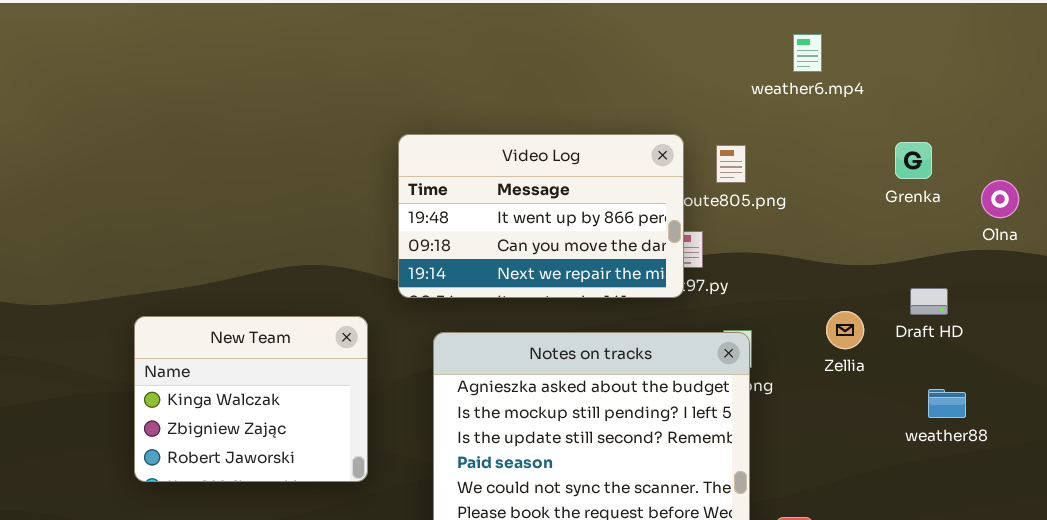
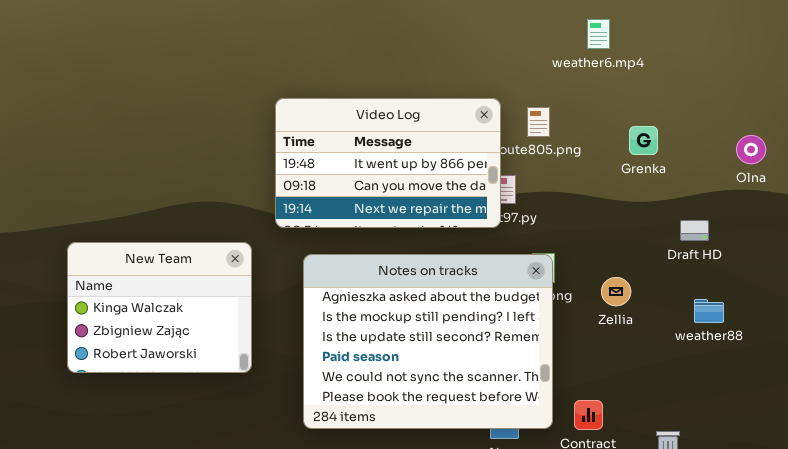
Grenka: [895,142,932,179] -> [629,126,658,155], moved
Zellia: [826,311,864,349] -> [601,277,631,306], moved

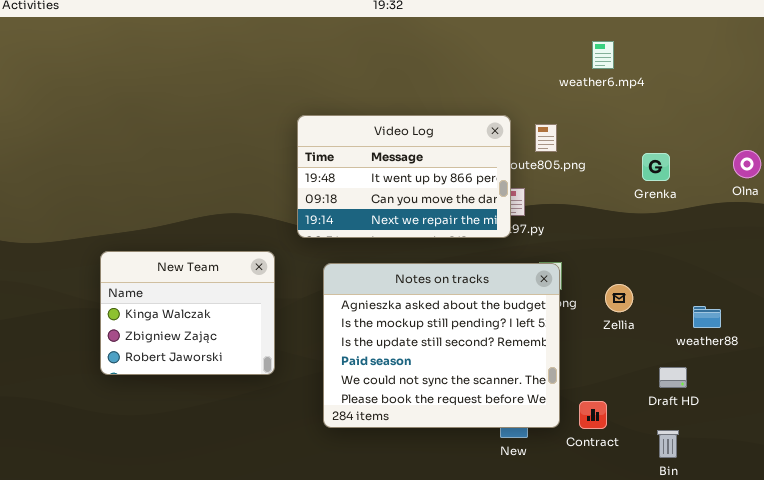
Grenka: [629,126,658,155] -> [642,153,670,181], moved
Draft HD: [680,220,709,241] -> [659,367,687,388], moved

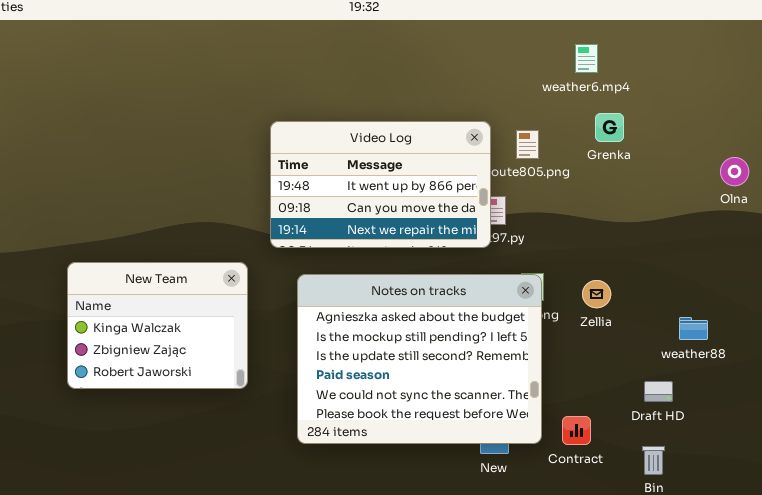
Grenka: [642,153,670,181] -> [595,113,624,142], moved
Zellia: [605,284,633,312] -> [582,280,611,308], moved

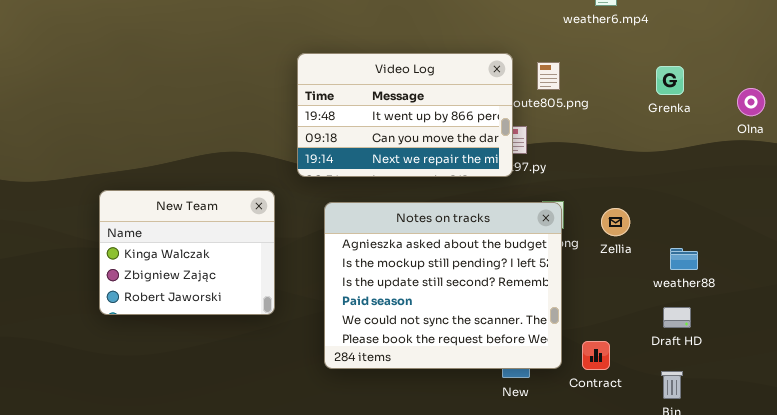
Grenka: [595,113,624,142] -> [656,66,684,95], moved
weather88: [679,317,708,340] -> [670,248,698,270], moved

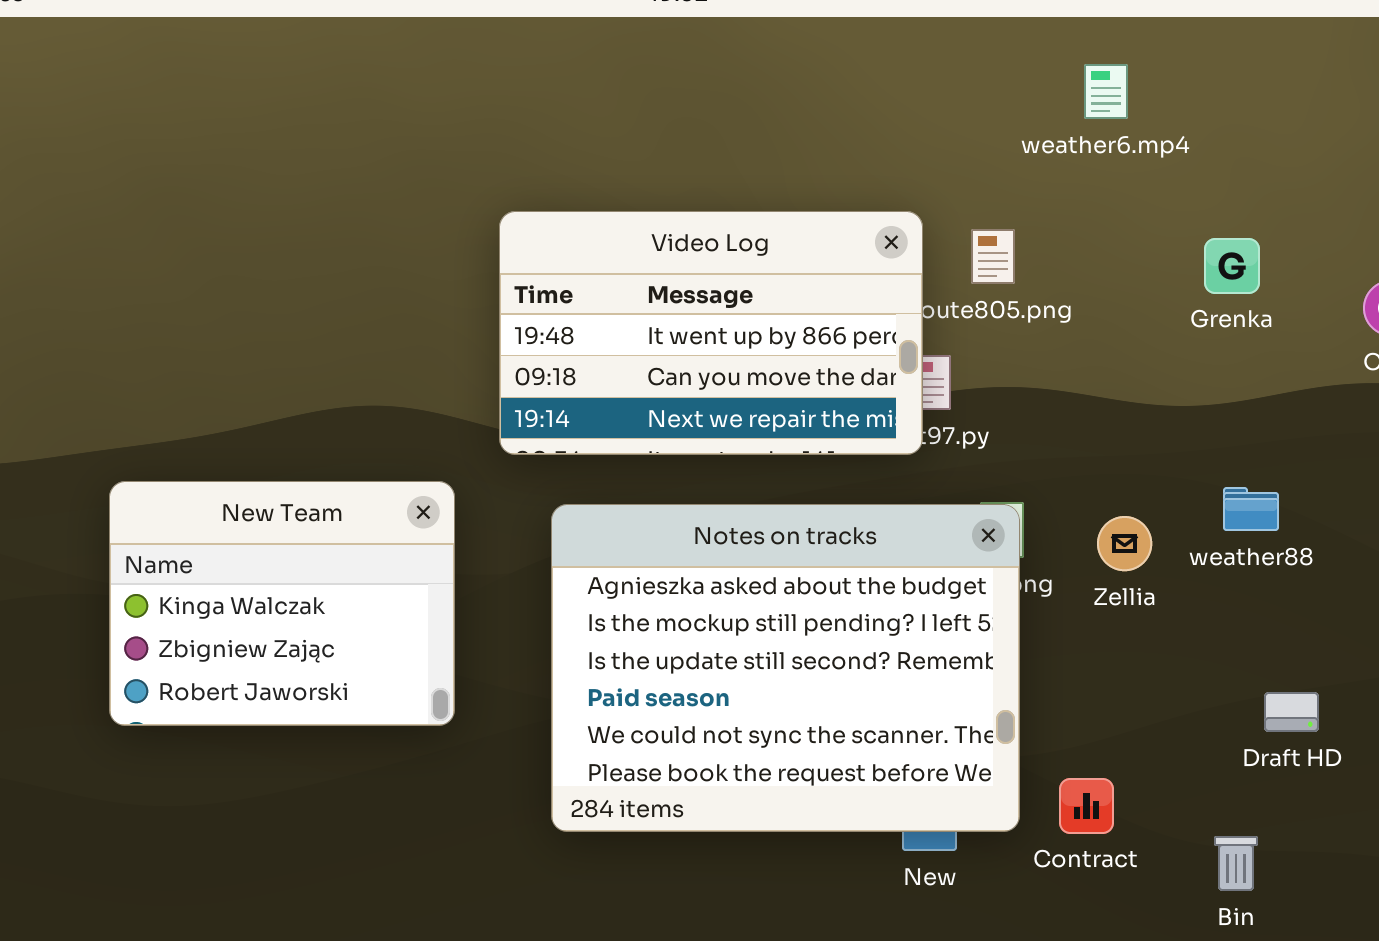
weather88: [670,248,698,270] -> [1223,487,1279,531], moved
Draft HD: [663,307,691,328] -> [1264,692,1319,732], moved

